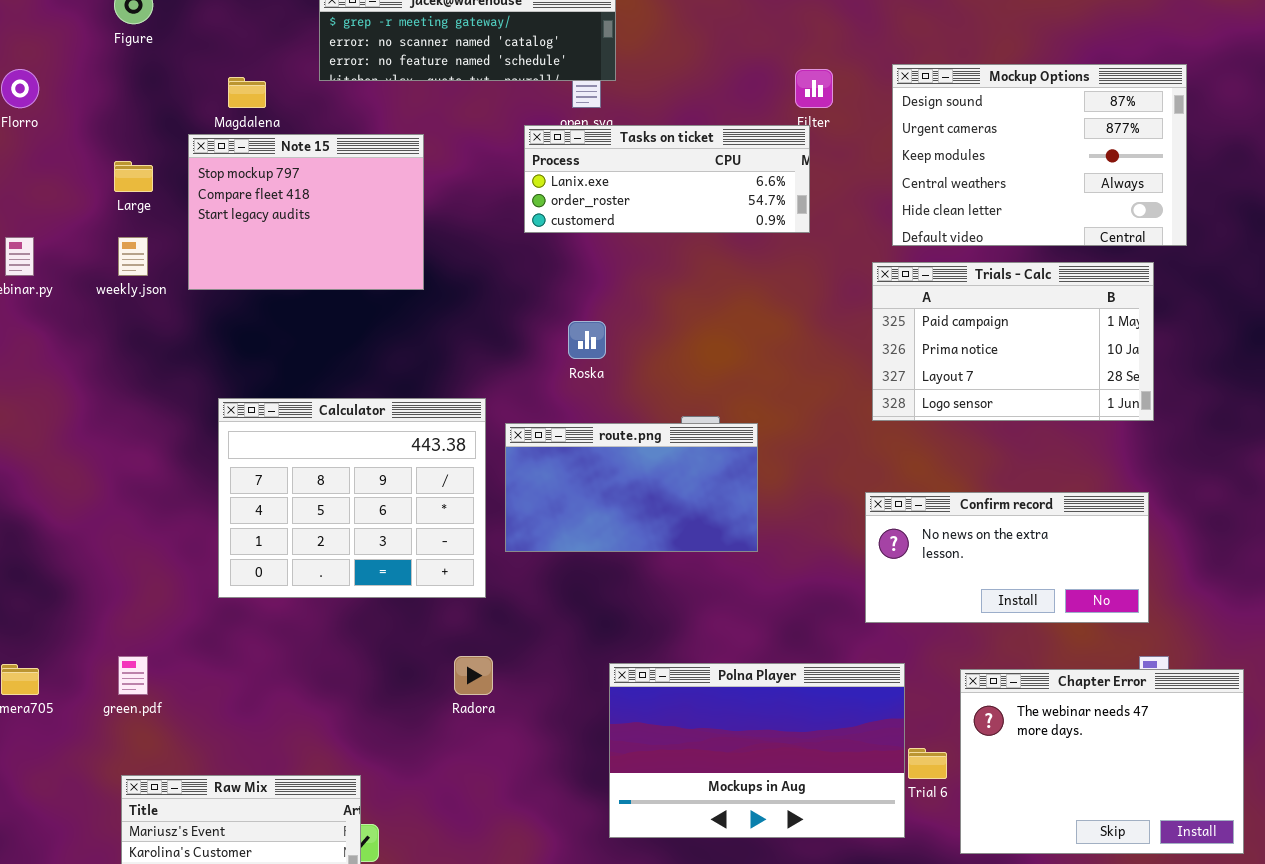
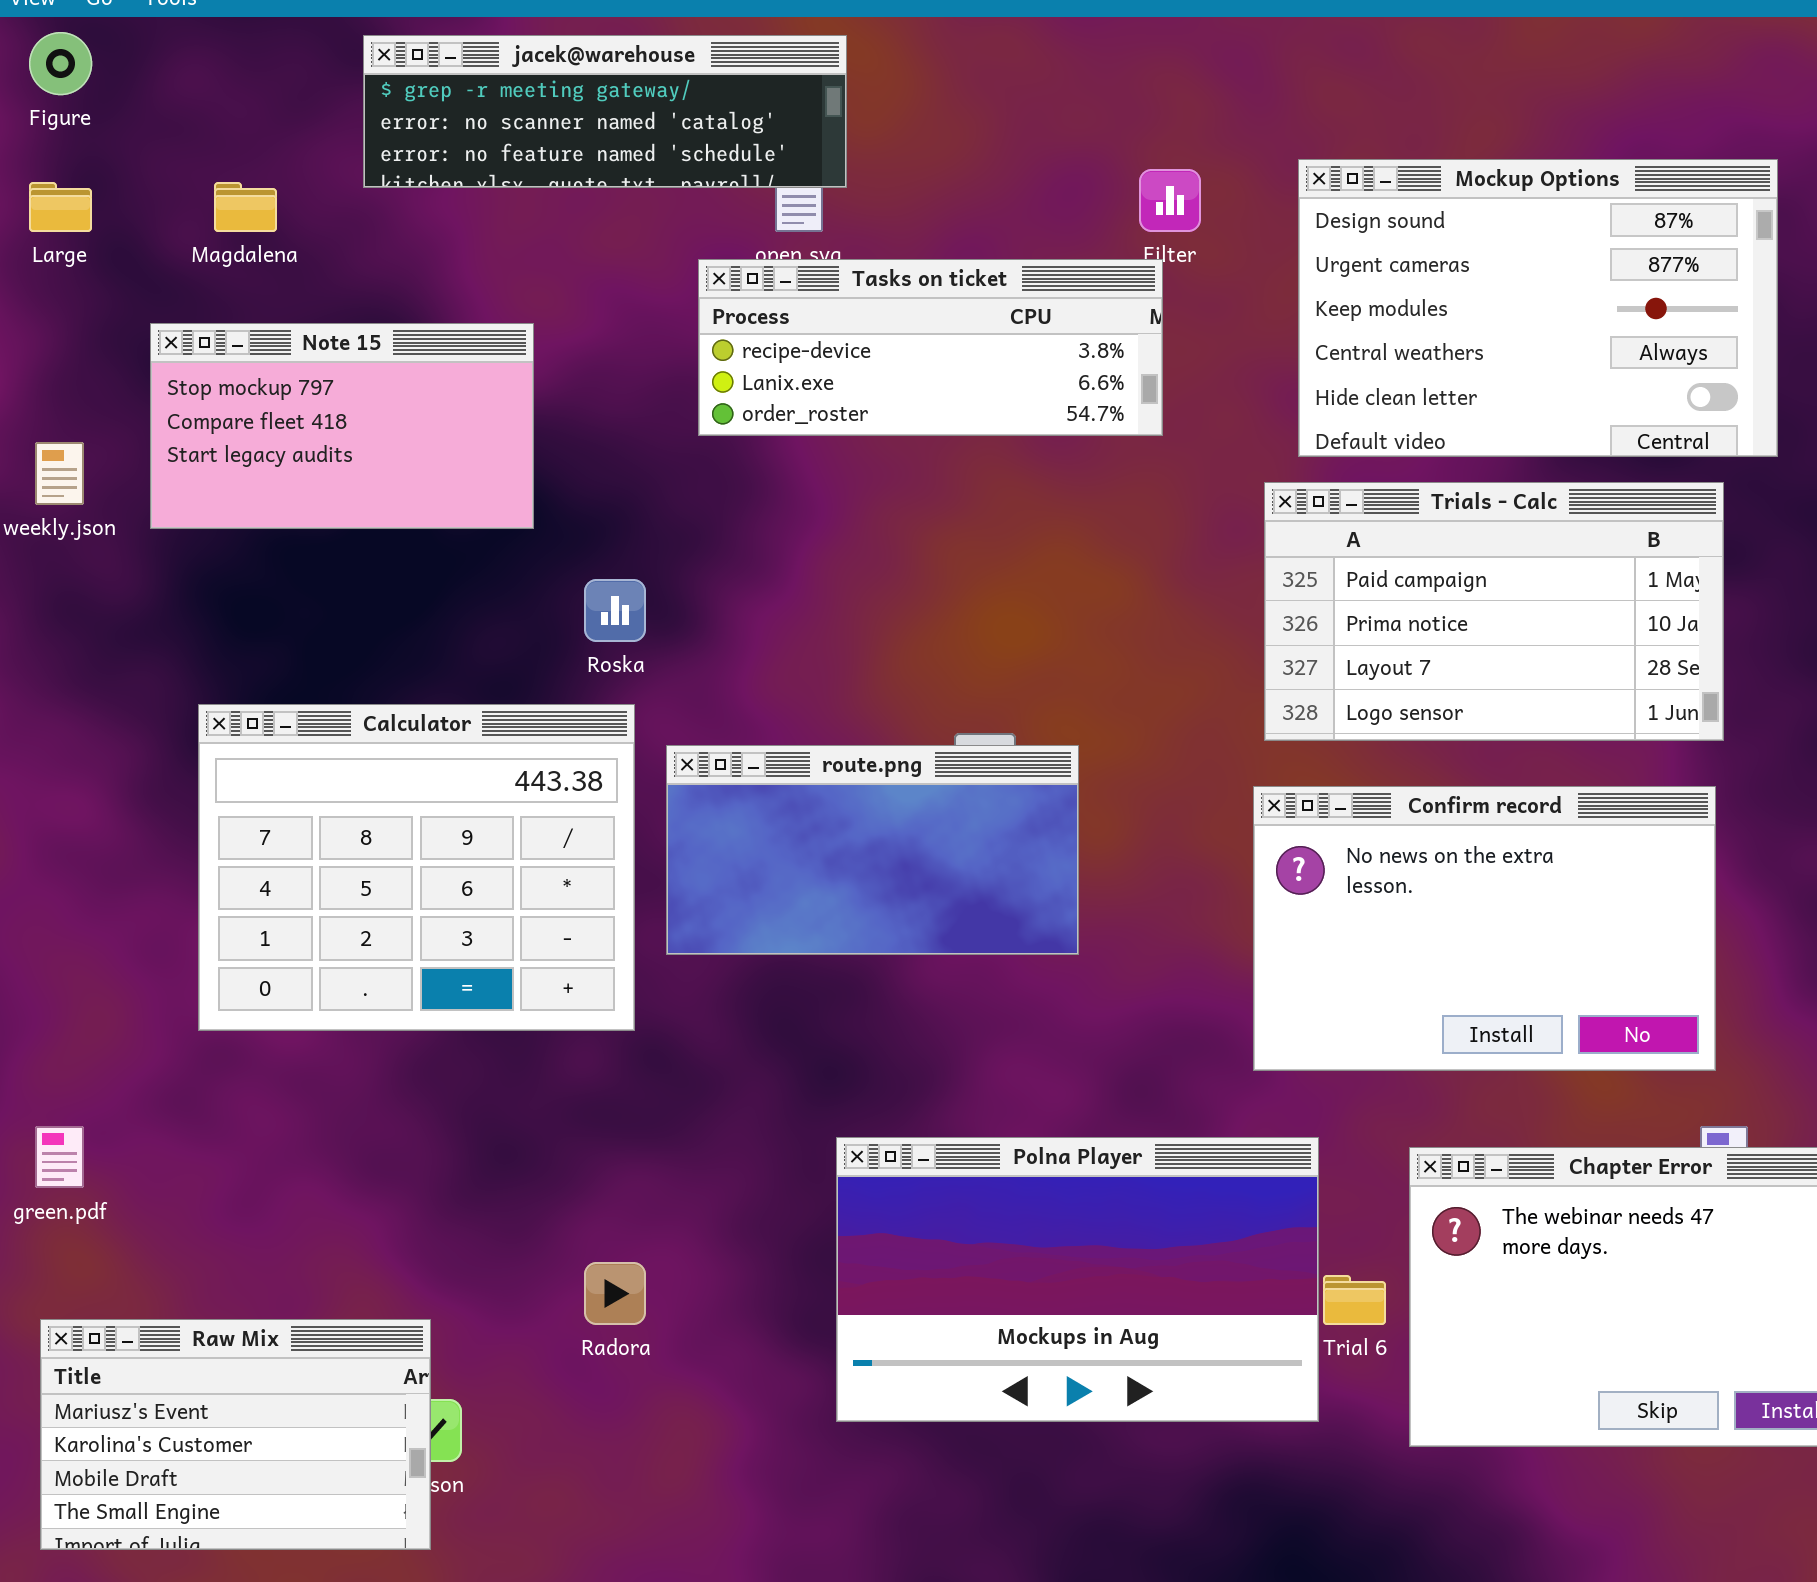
Tasks on ticket: [524,125,810,233] -> [698,259,1163,436], scrolled up 1 row
Note 15: [188,134,424,290] -> [150,323,534,529], resized
Large: [114,161,153,192] -> [29,182,92,232], moved
Roska: [568,321,606,359] -> [584,579,646,642], moved
Confirm record: [865,492,1149,623] -> [1253,786,1716,1071], resized
Radora: [454,656,493,695] -> [584,1262,646,1325], moved

